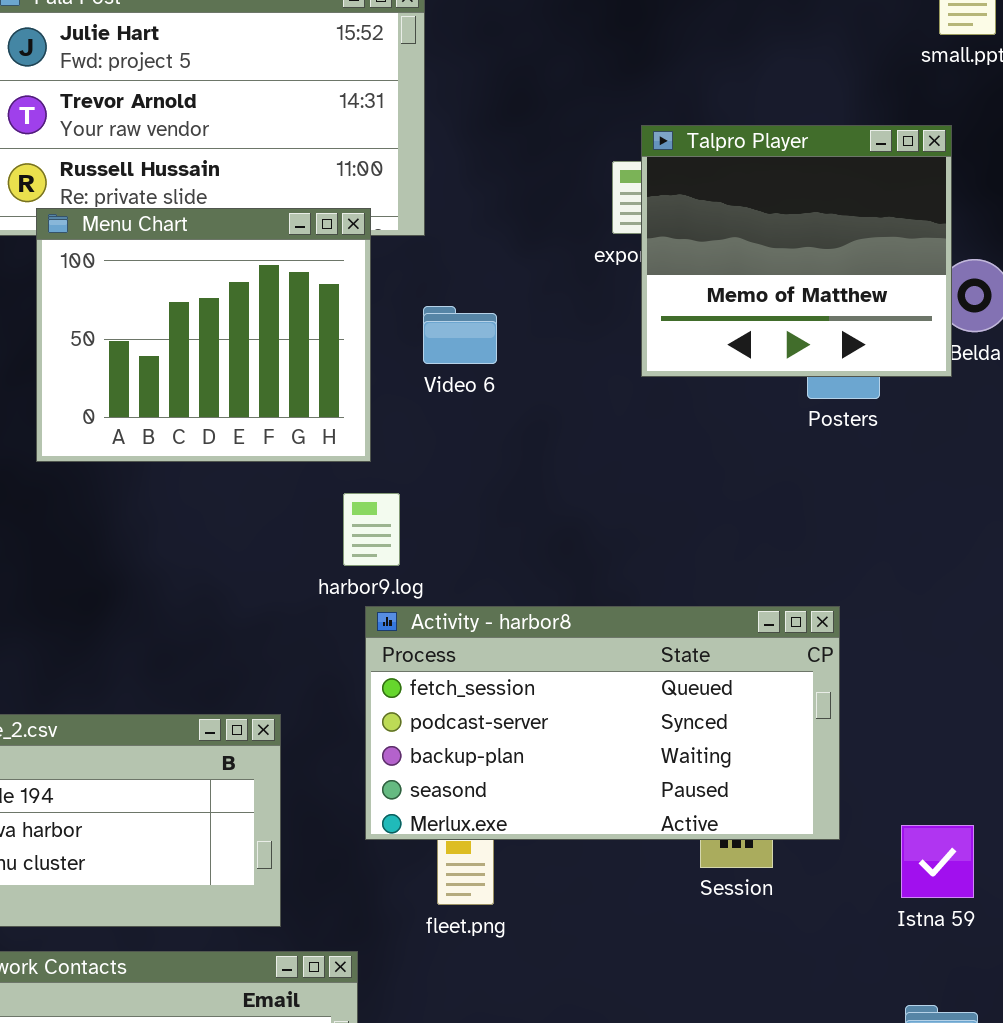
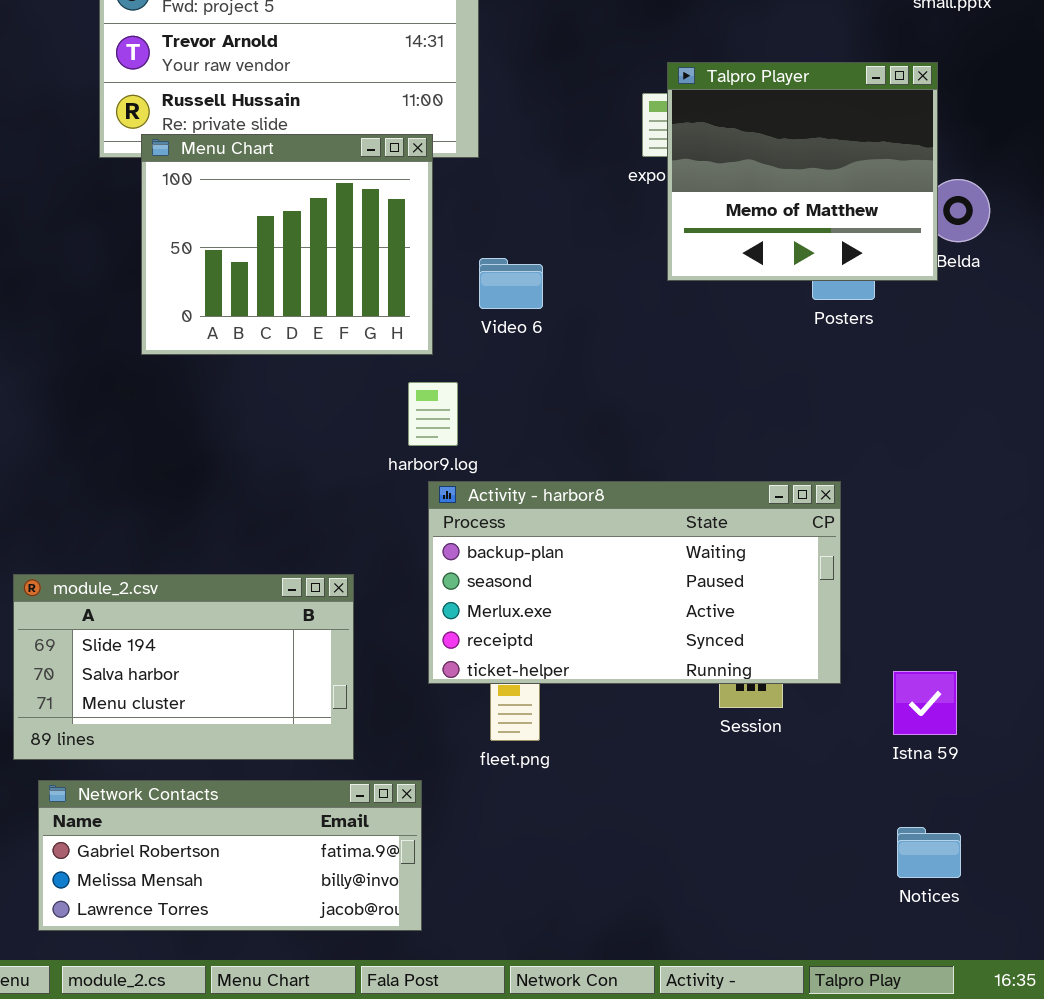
Video 6: [423,306,497,364] -> [479,258,543,309], moved
Activity - harbor8: [365,606,840,840] -> [428,481,841,684], scrolled down 2 rows

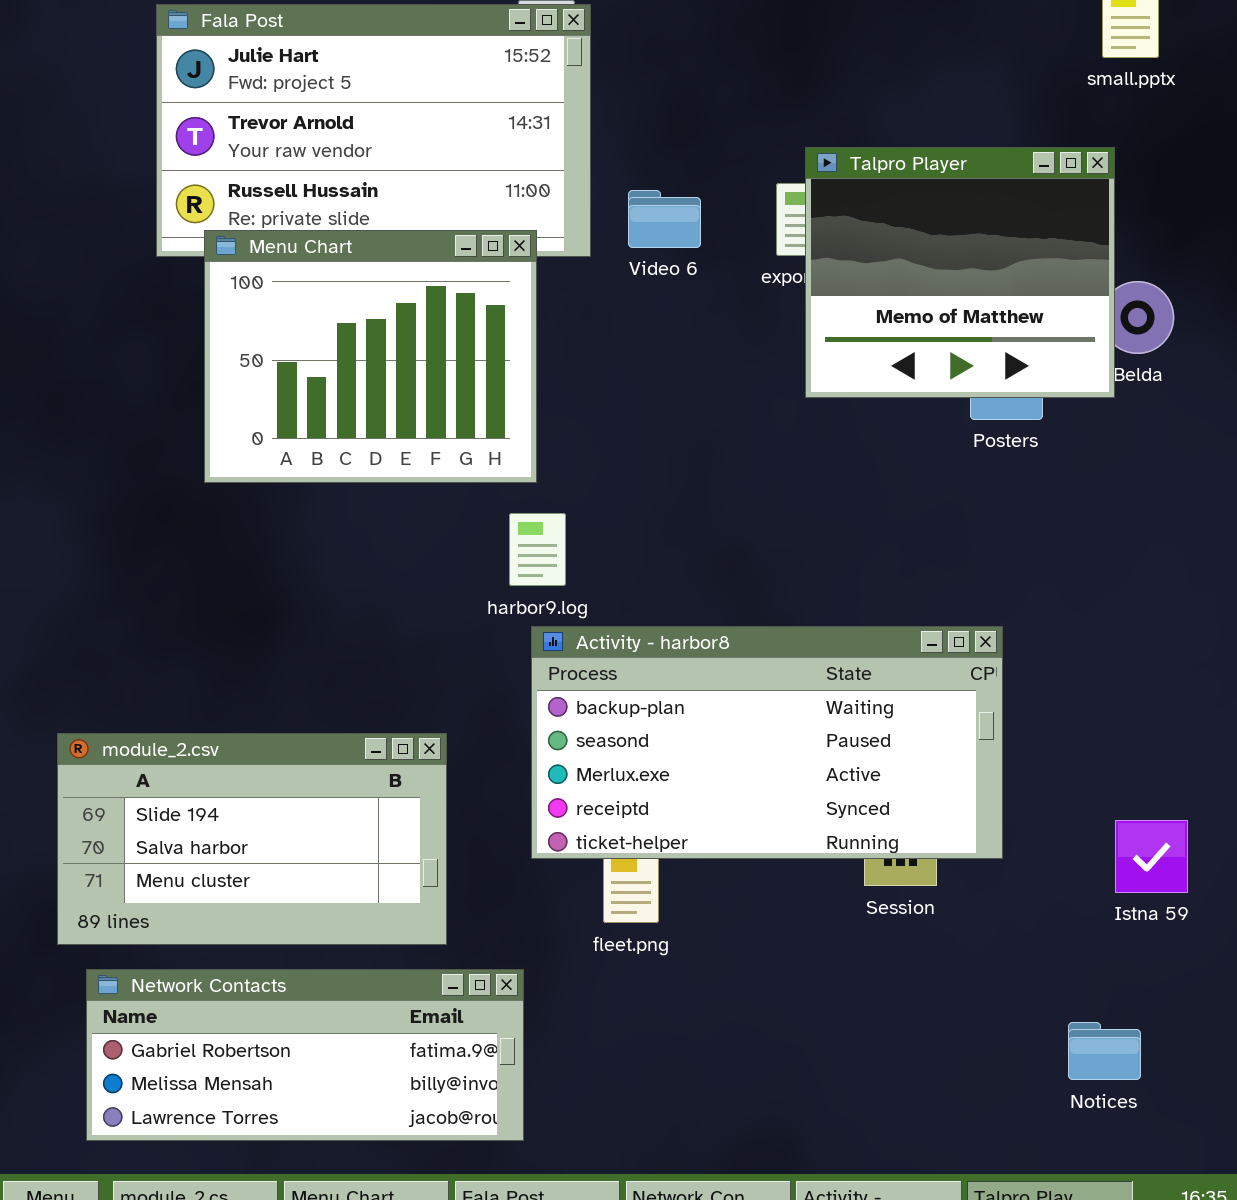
Video 6: [479,258,543,309] -> [628,190,701,248], moved
Istna 59: [893,671,957,735] -> [1115,820,1188,893], moved

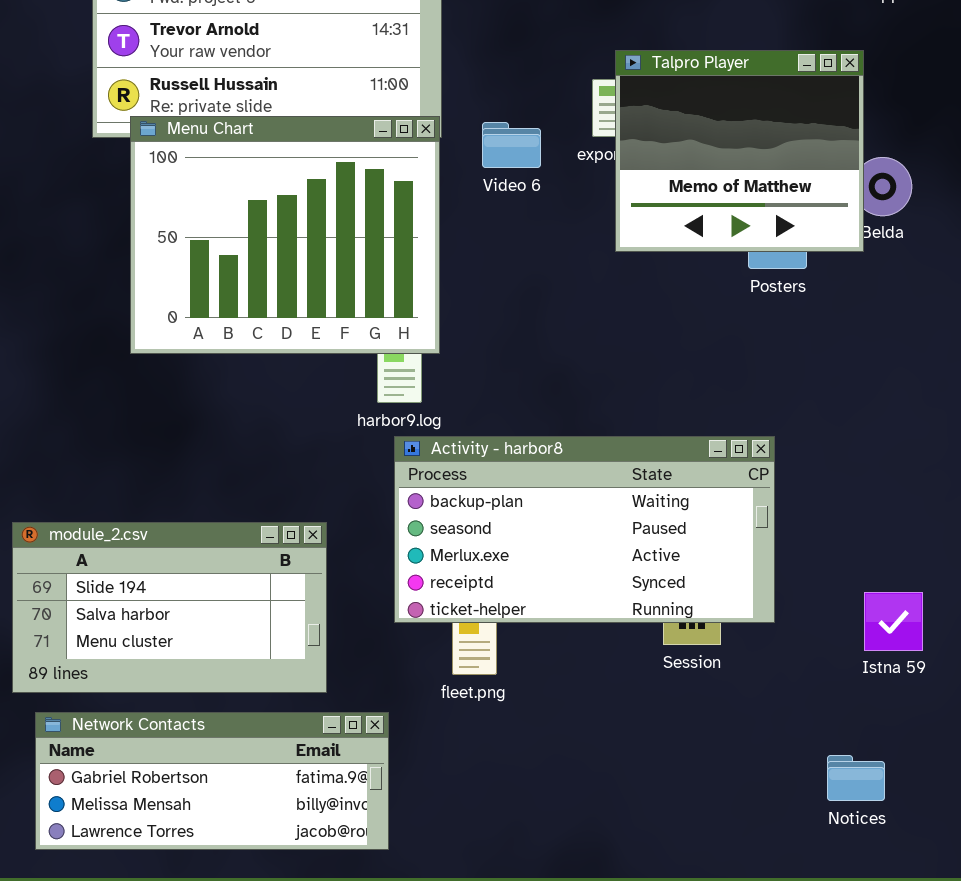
Video 6: [628,190,701,248] -> [482,122,541,168], moved
Menu Chart: [204,230,537,483] -> [130,116,440,354], resized

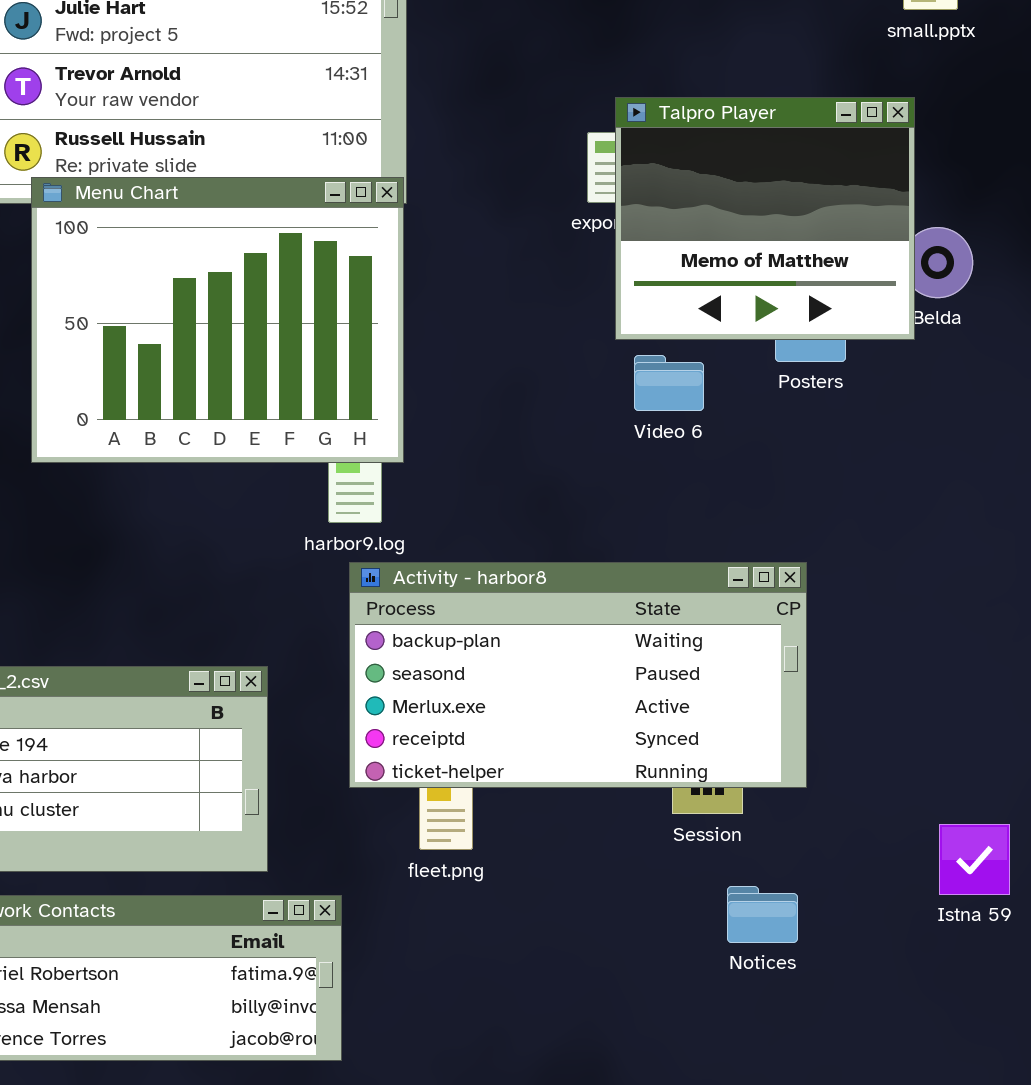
Video 6: [482,122,541,168] -> [634,355,704,411], moved
Istna 59: [864,592,923,651] -> [939,824,1010,895], moved
Notices: [827,755,885,801] -> [727,886,798,943], moved

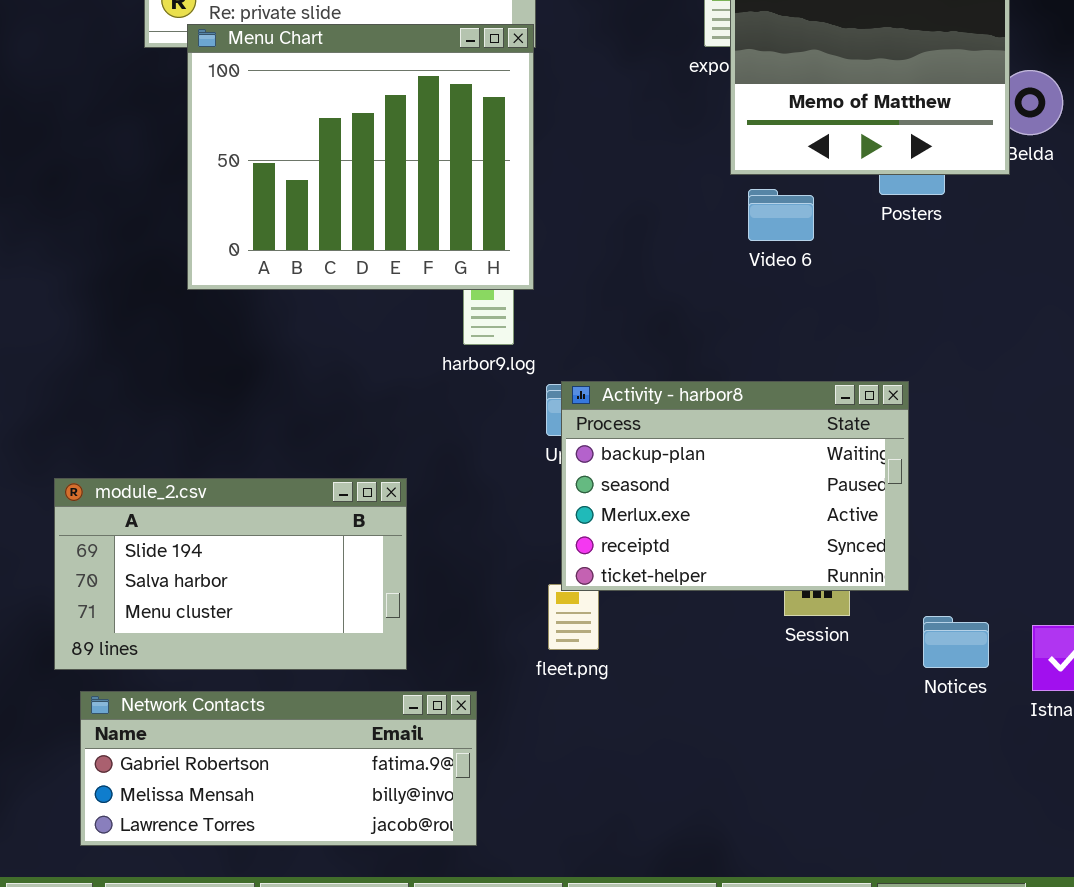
Activity - harbor8: [349,562,807,788] -> [561,381,909,591], resized
Notices: [727,886,798,943] -> [923,616,989,668], moved

